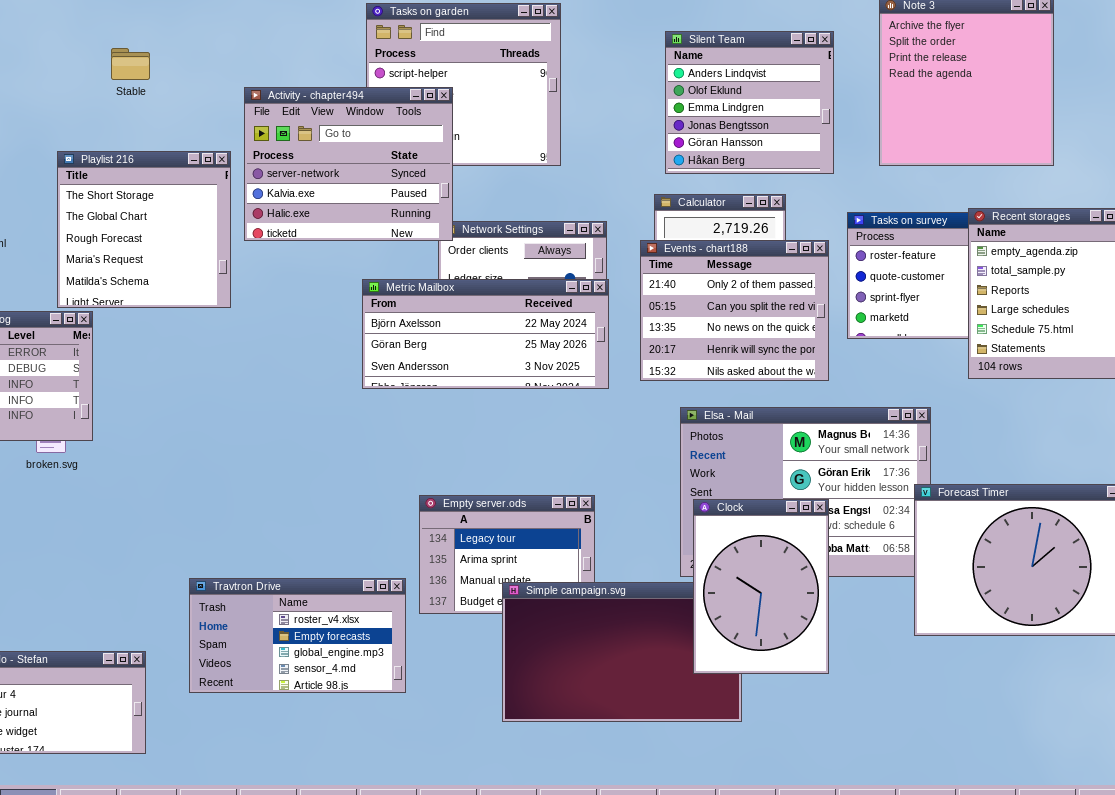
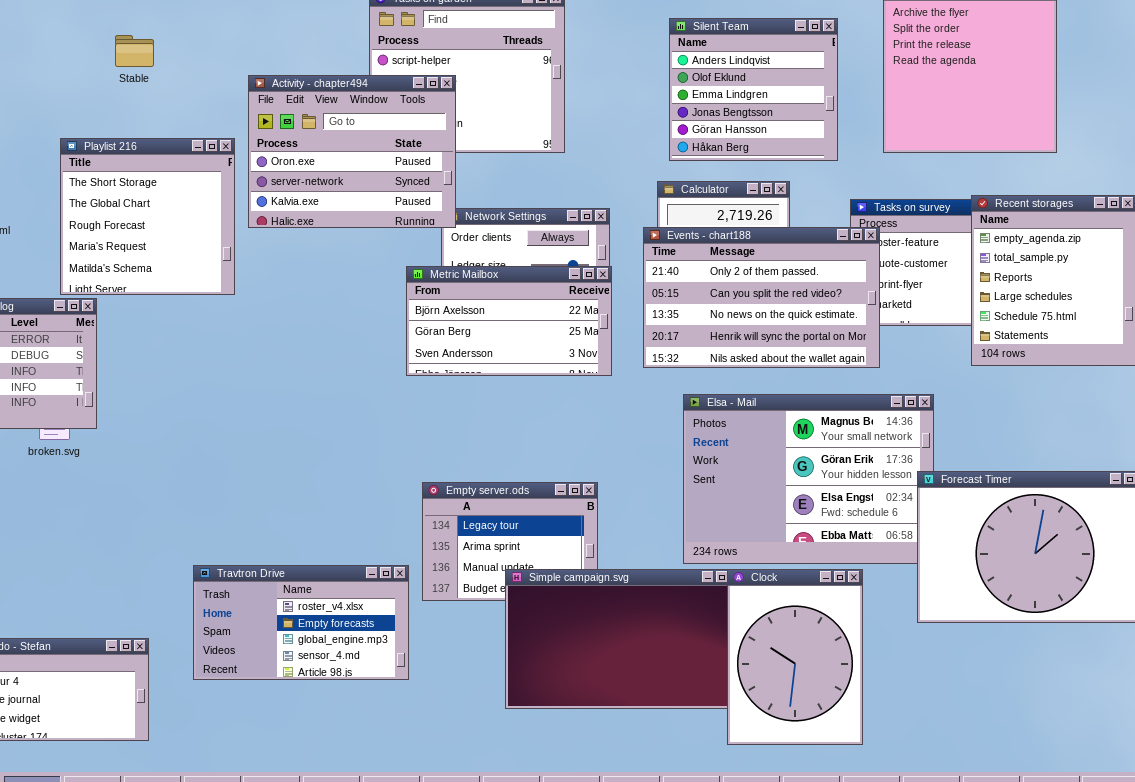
Activity - chapter494: [244,87,453,241] -> [248,75,456,228], scrolled up 1 row
Events - chart188: [640,240,829,381] -> [643,227,880,368], resized
Metric Mailbox: [362,279,609,389] -> [406,266,612,376], resized
Clock: [693,499,829,674] -> [727,569,863,745], moved

